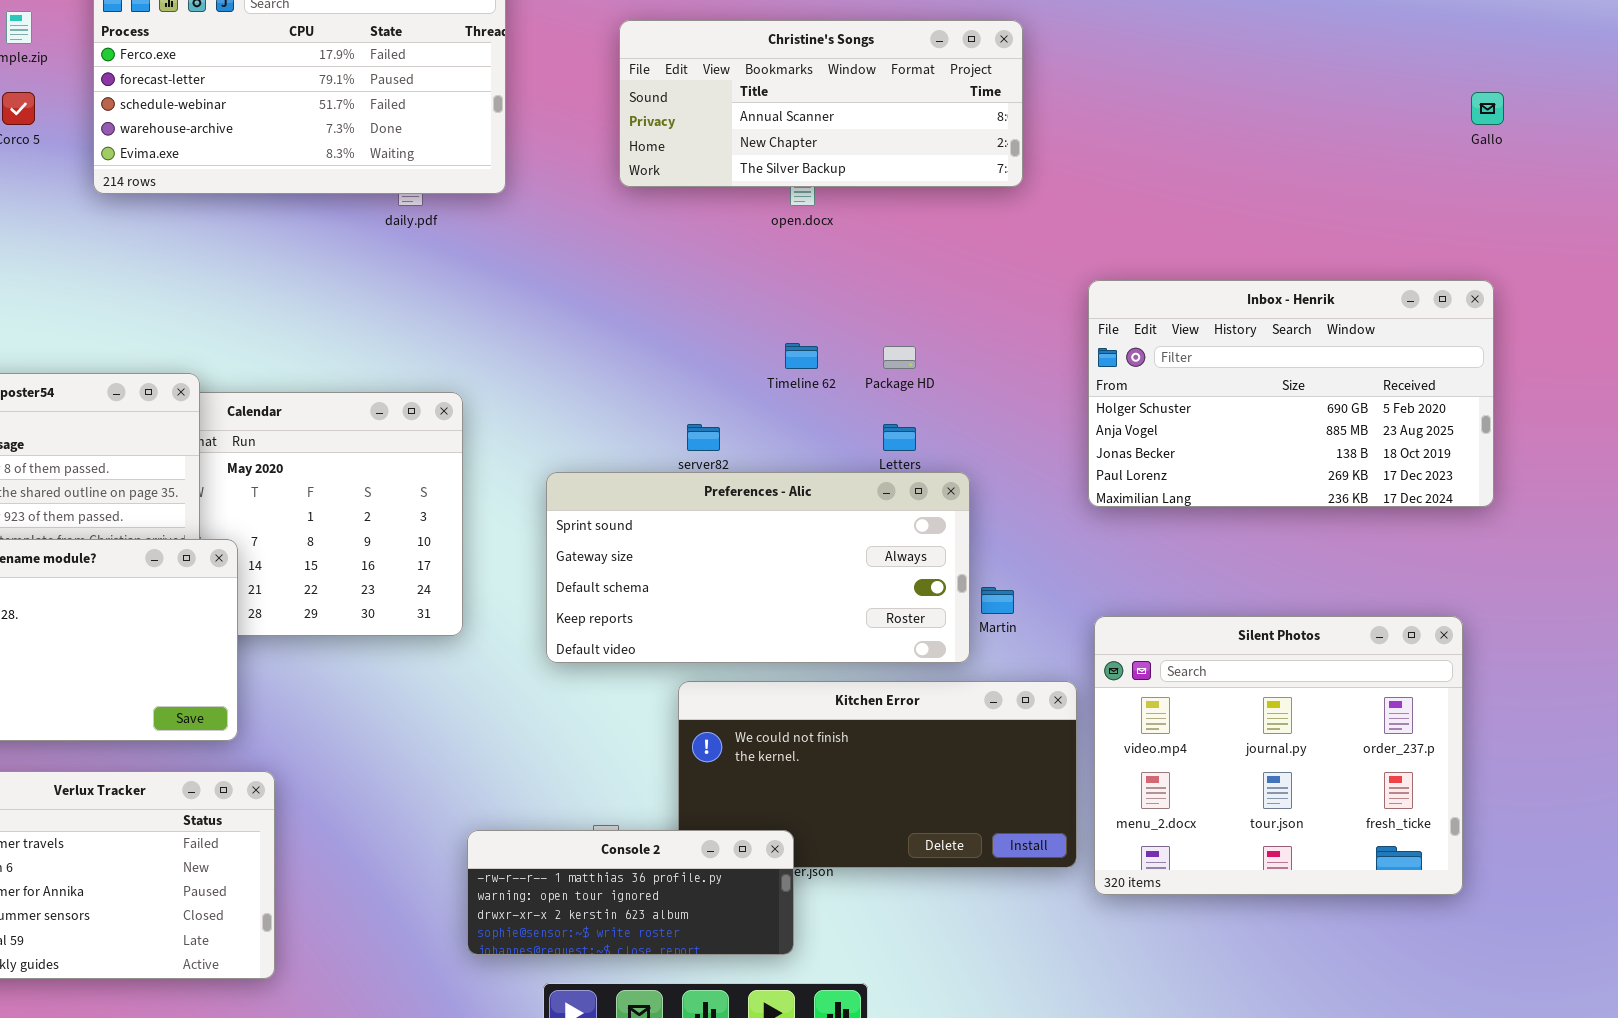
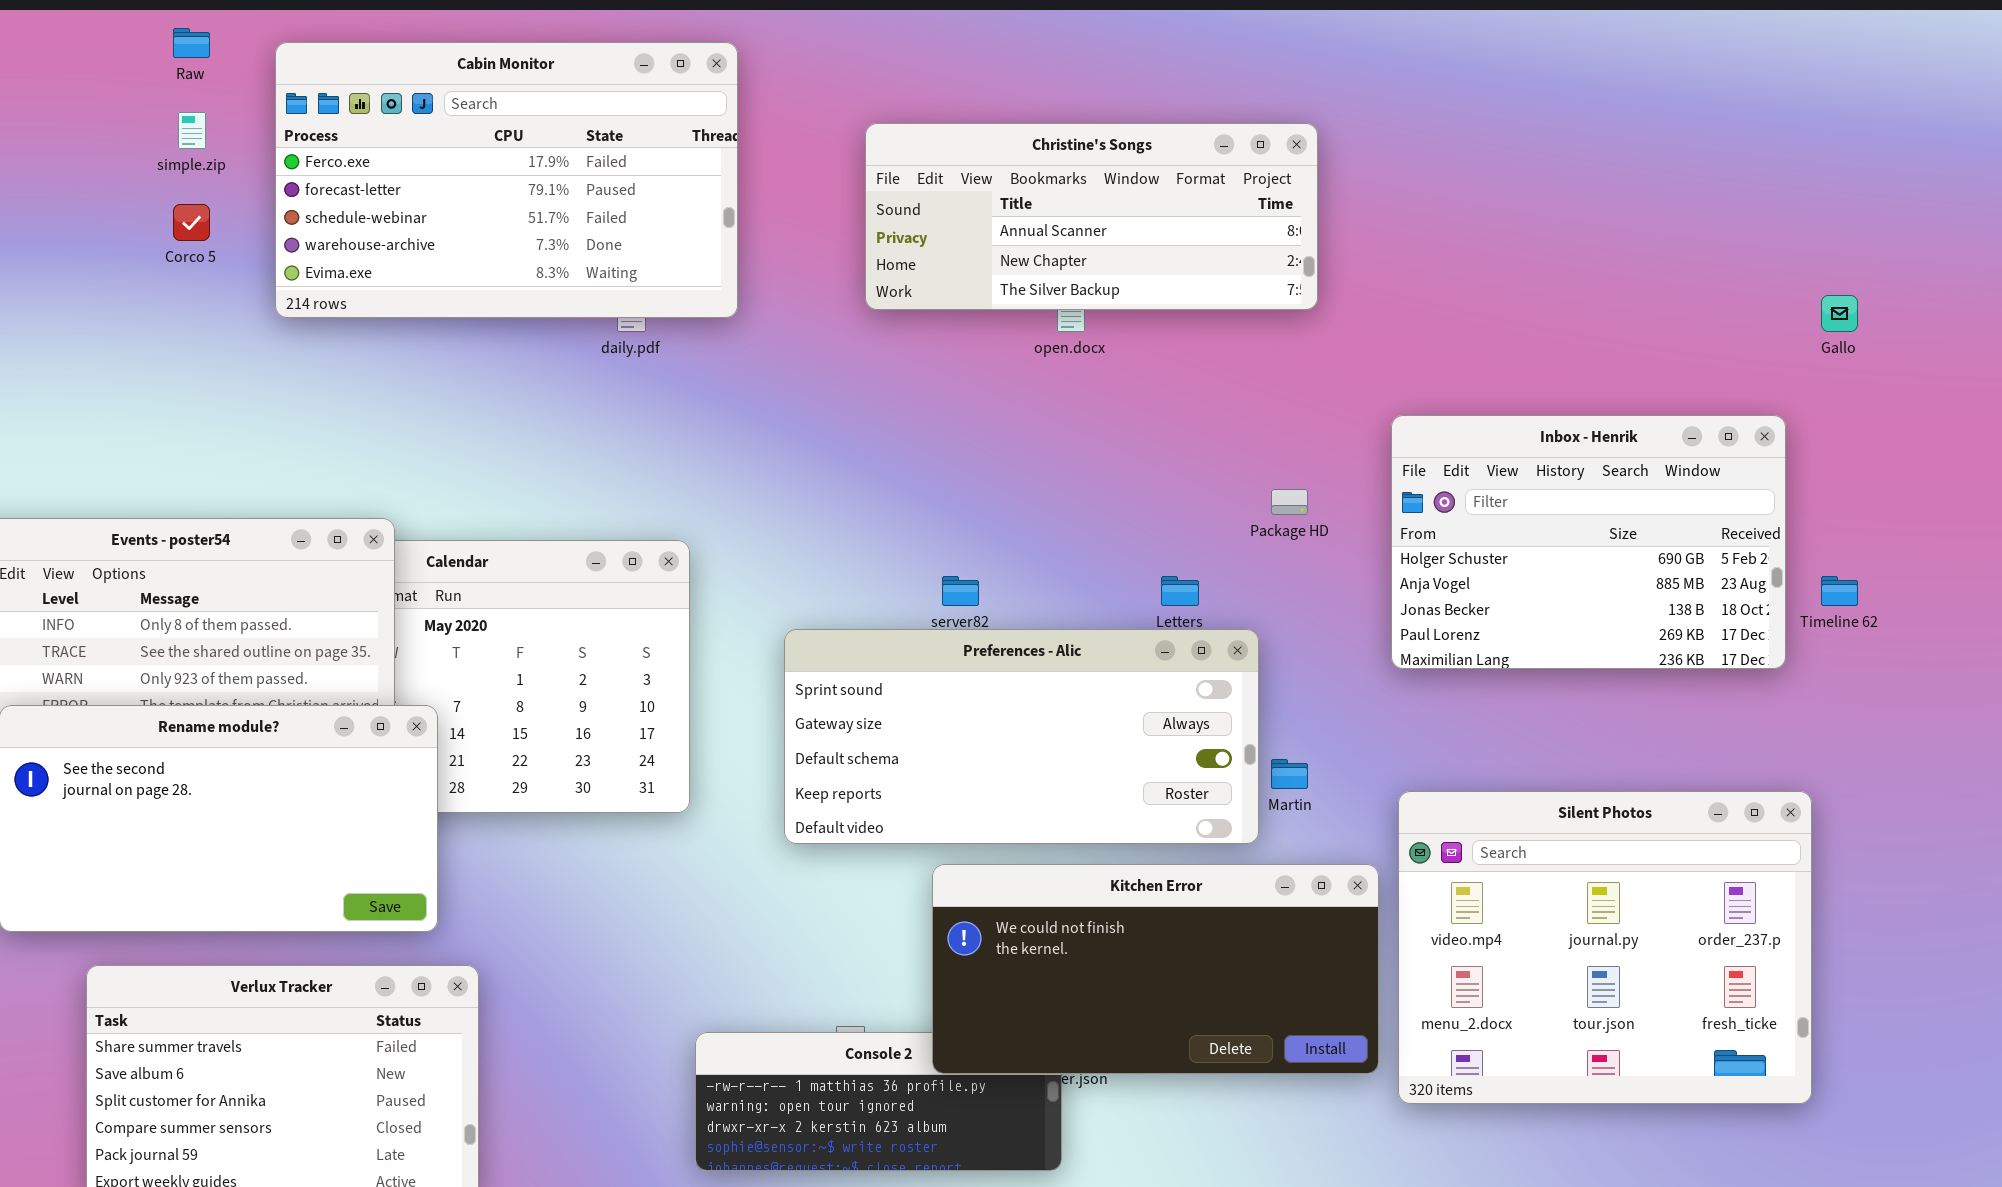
Gallo: [1471,92,1504,125] -> [1821,295,1858,332], moved
Inbox - Henrik: [1088,280,1494,507] -> [1391,415,1786,669], resized
Timeline 62: [785,343,818,369] -> [1821,576,1858,606], moved
Package HD: [883,346,916,369] -> [1271,489,1308,515], moved
Kitchen Error: [678,681,1077,868] -> [932,864,1379,1074], raised

